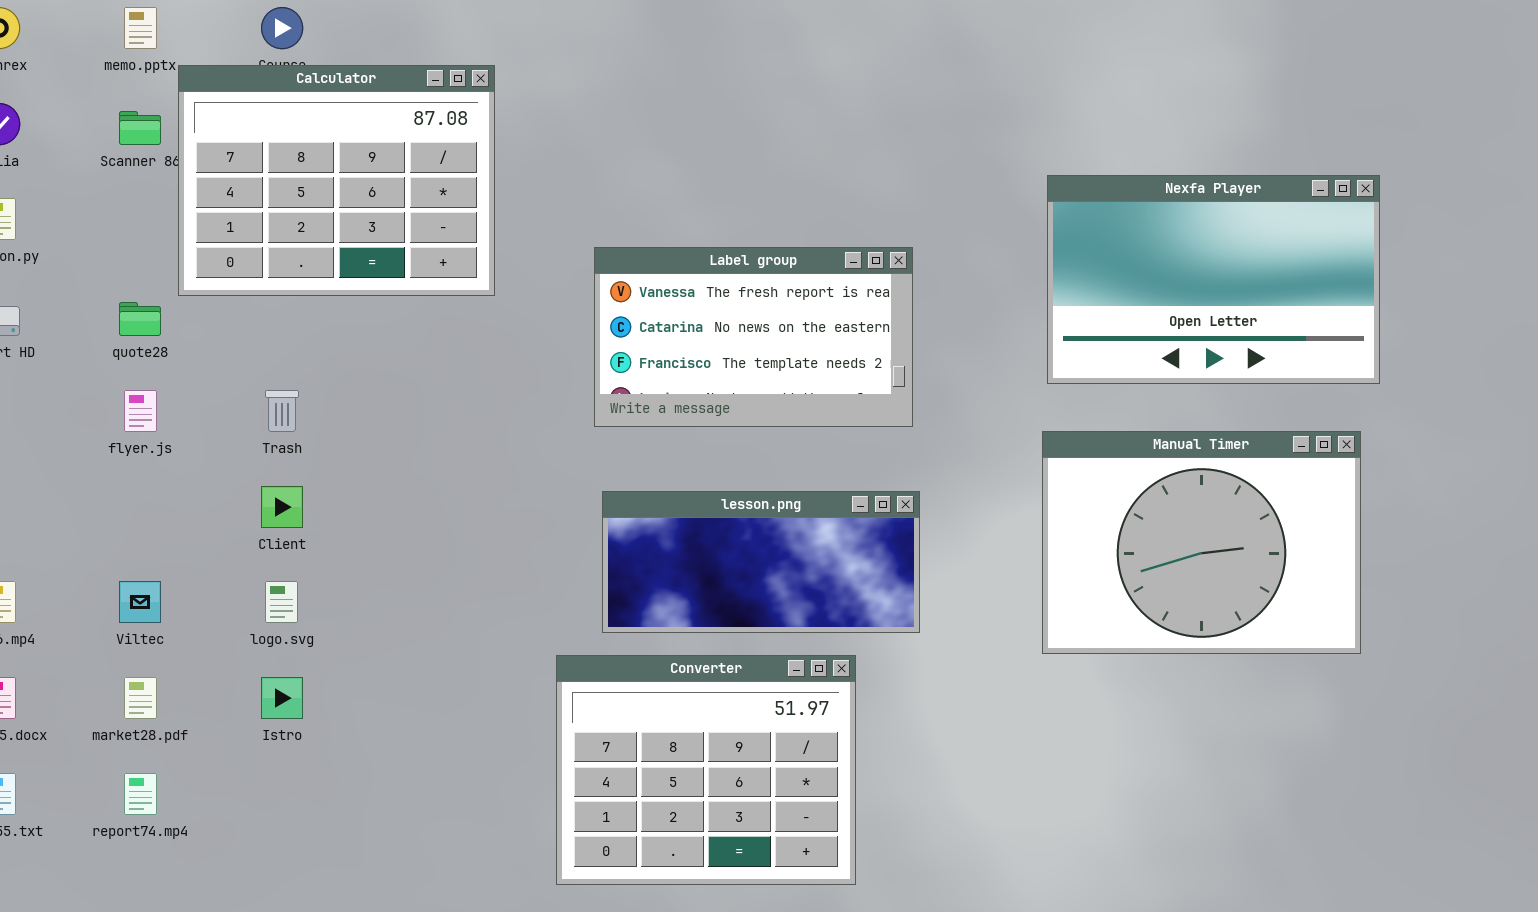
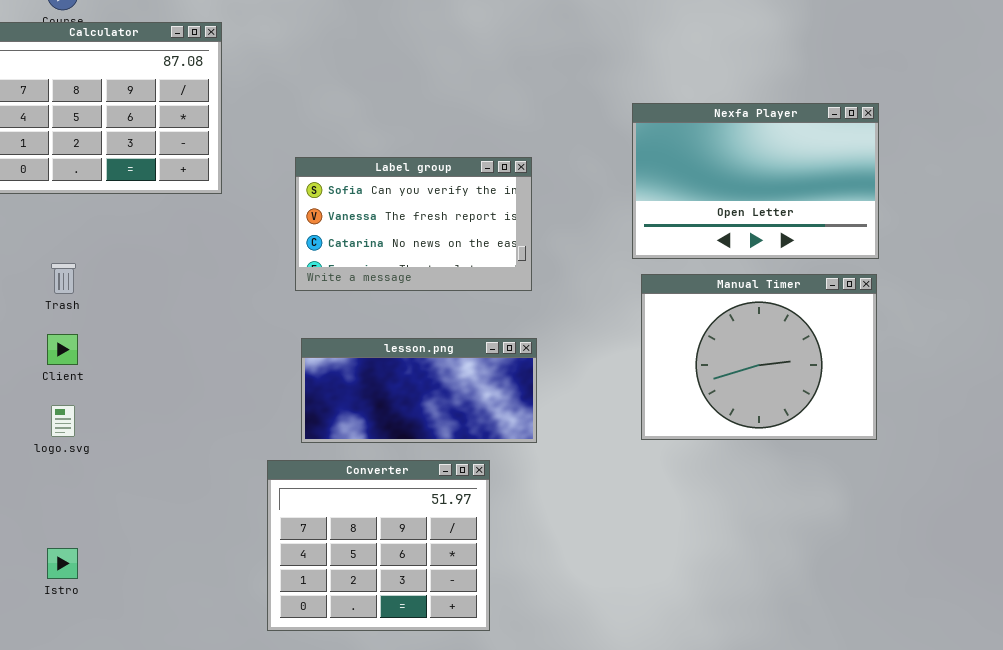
Label group: [594,247,913,427] -> [295,157,532,291], scrolled up 1 row
Manual Timer: [1042,431,1361,654] -> [641,274,877,440], moved
Istro: [261,677,303,719] -> [47,548,78,579], moved

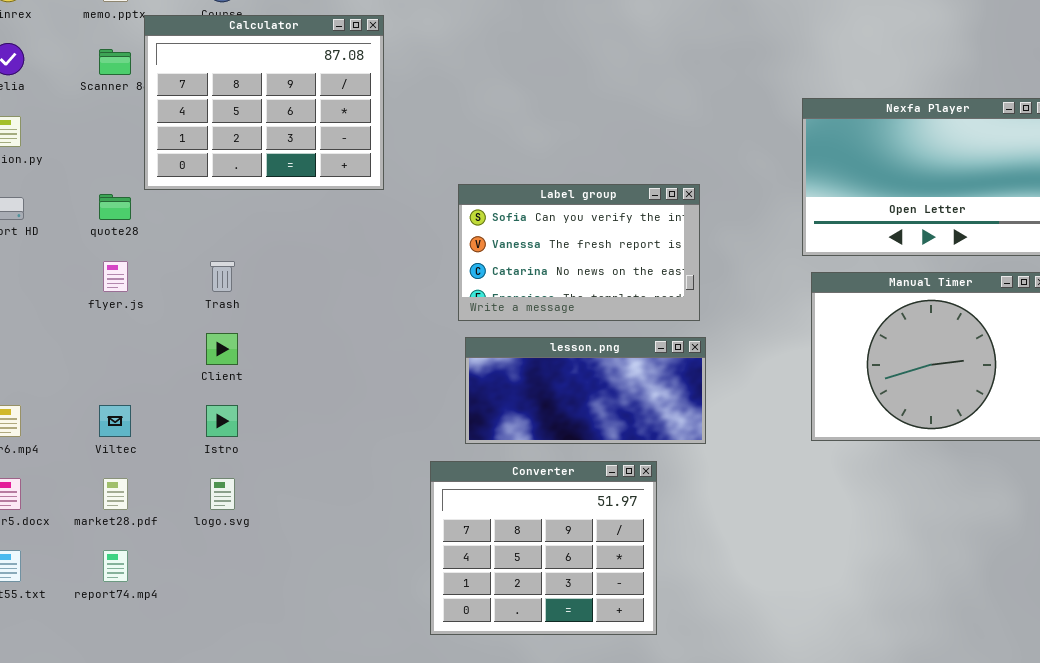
Label group: [295,157,532,291] -> [458,184,700,321], moved
logo.svg: [51,405,75,437] -> [210,478,235,510], moved
Istro: [47,548,78,579] -> [206,405,238,437], moved

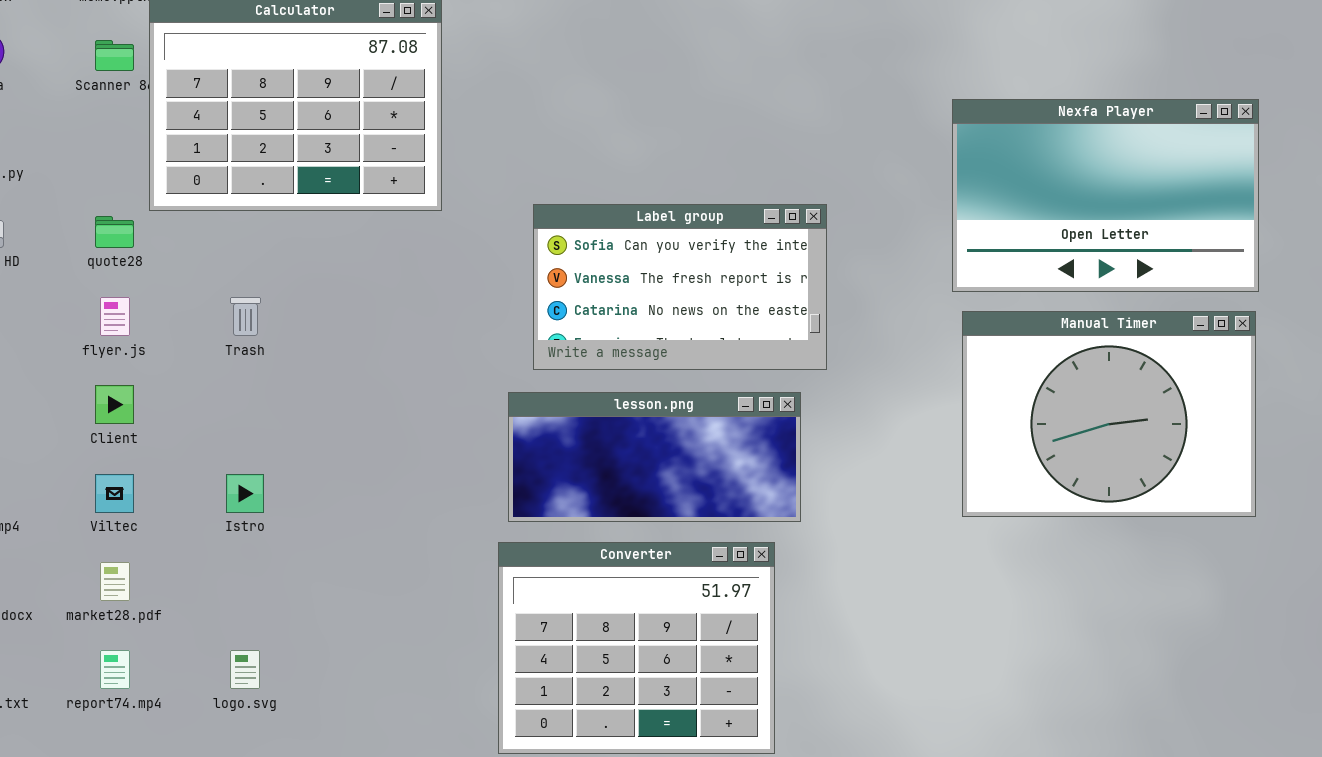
Client: [206,333,238,365] -> [95,385,134,424], moved
lesson.png: [465,337,706,444] -> [508,392,801,522], moved
logo.svg: [210,478,235,510] -> [230,650,260,689], moved

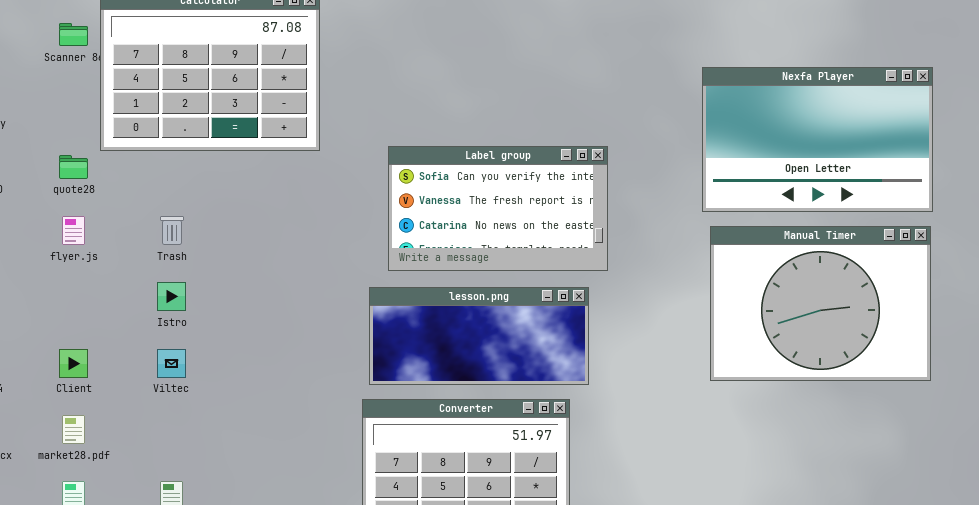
Client: [95,385,134,424] -> [59,349,88,378], moved
Viltec: [95,474,134,513] -> [157,349,186,378], moved
Istro: [226,474,264,513] -> [157,282,186,311], moved

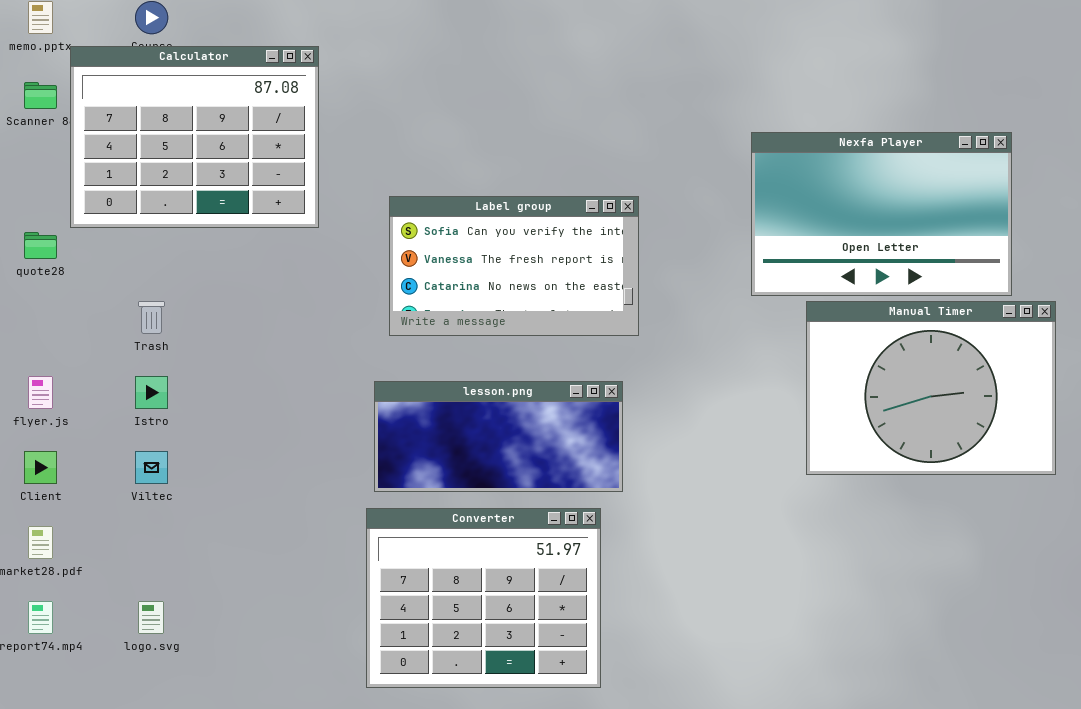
Label group: [388,146,608,271] -> [389,196,639,336], moved
flyer.js: [62,216,85,245] -> [28,376,53,409], moved
Manual Timer: [710,226,931,381] -> [806,301,1056,475], moved

